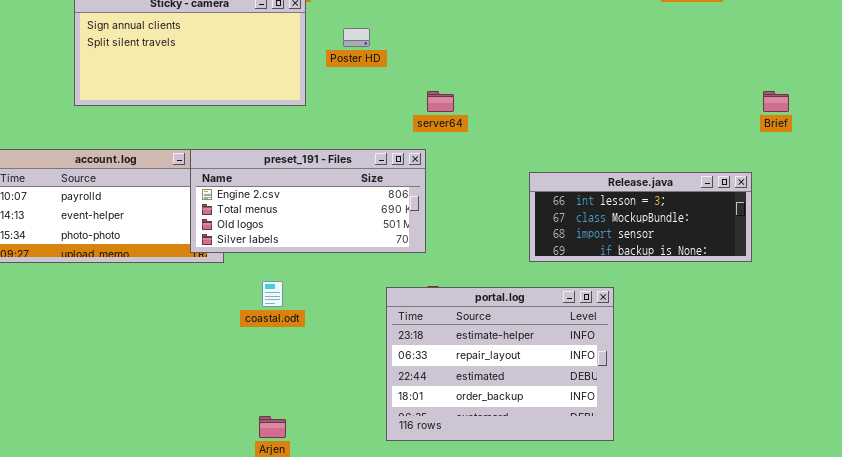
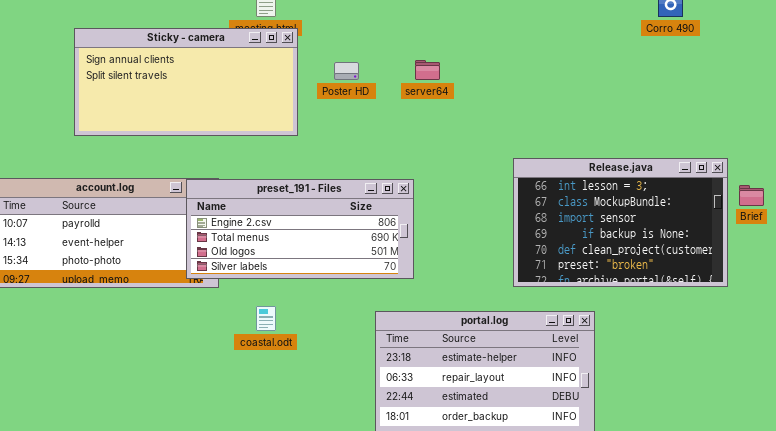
server64: [427,91,454,112] -> [415,60,440,80], moved
Brief: [763,91,789,112] -> [739,185,764,206], moved
Release.java: [529,172,752,262] -> [513,158,728,287], resized

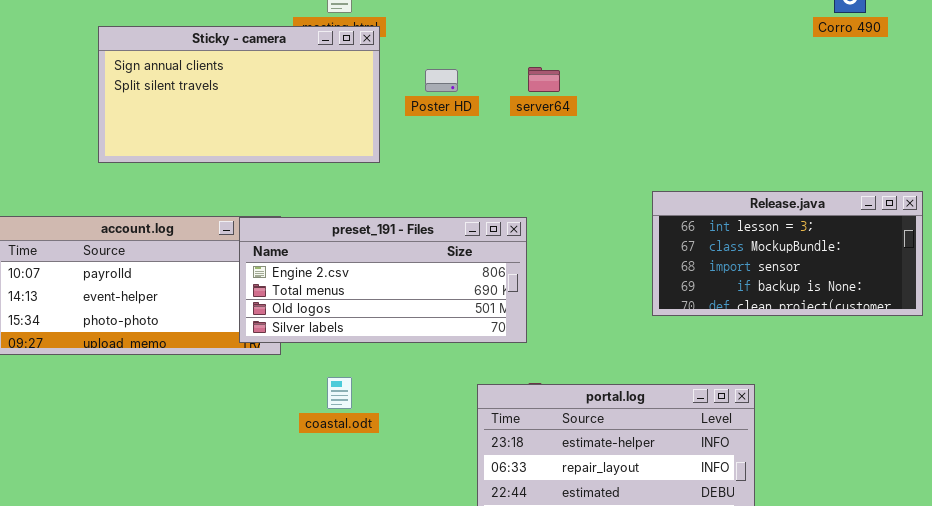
Release.java: [513,158,728,287] -> [652,191,923,316], resized

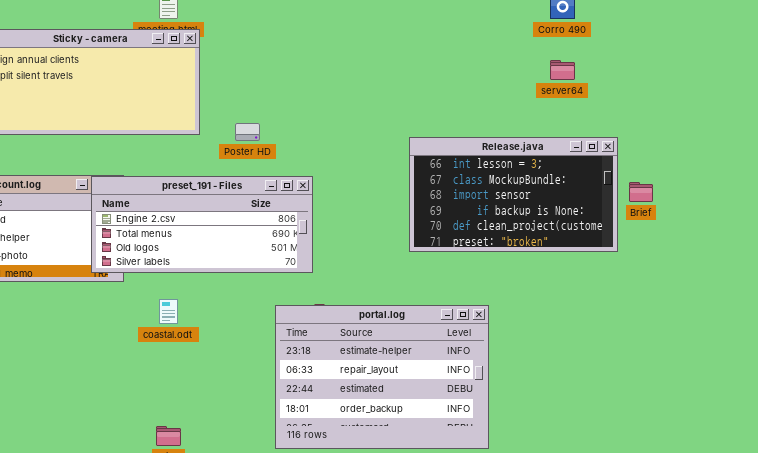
server64: [528,67,560,92] -> [550,60,575,80], moved
Poster HD: [425,69,458,92] -> [235,123,260,141], moved
Release.java: [652,191,923,316] -> [409,137,618,252], resized

